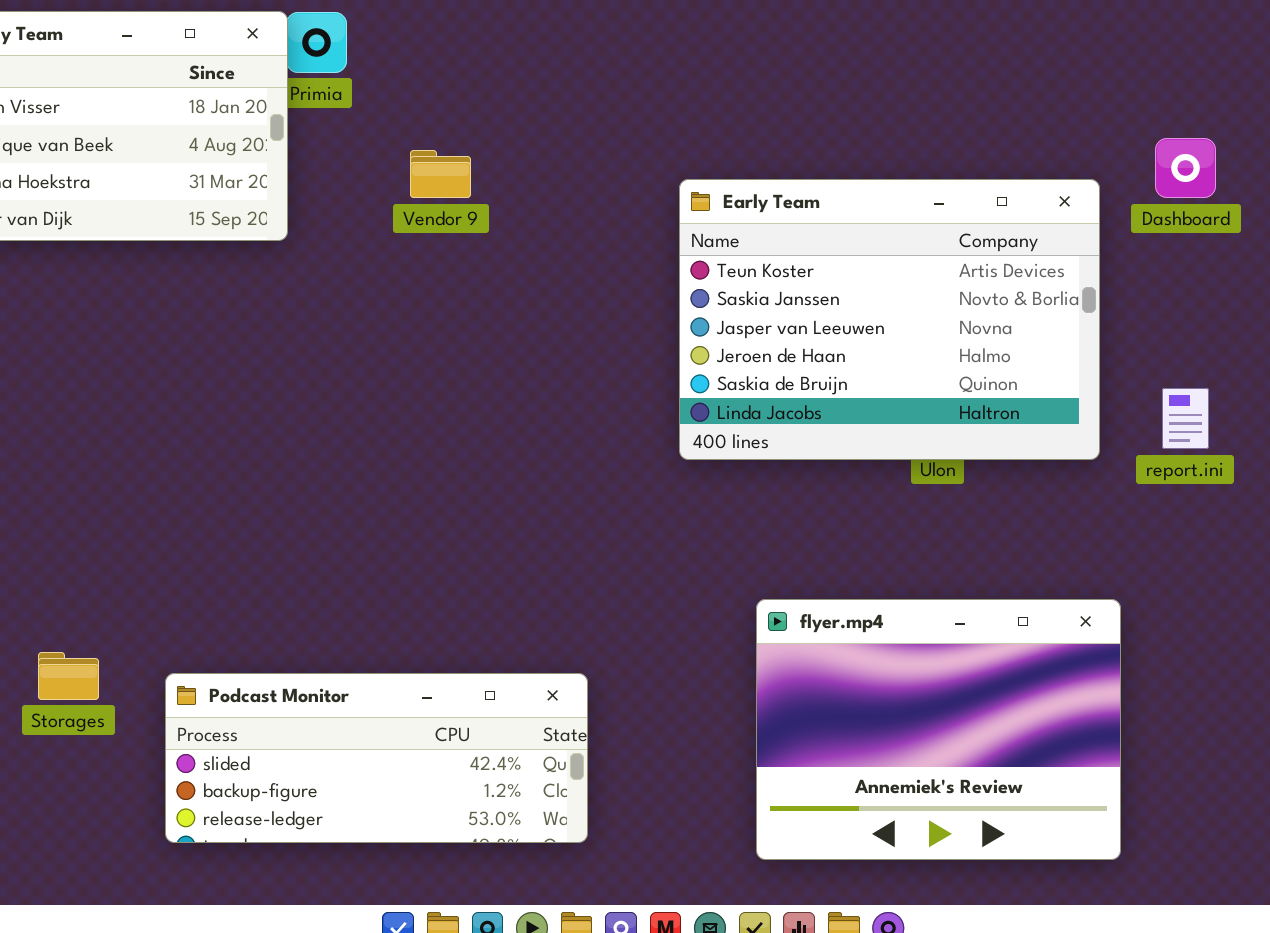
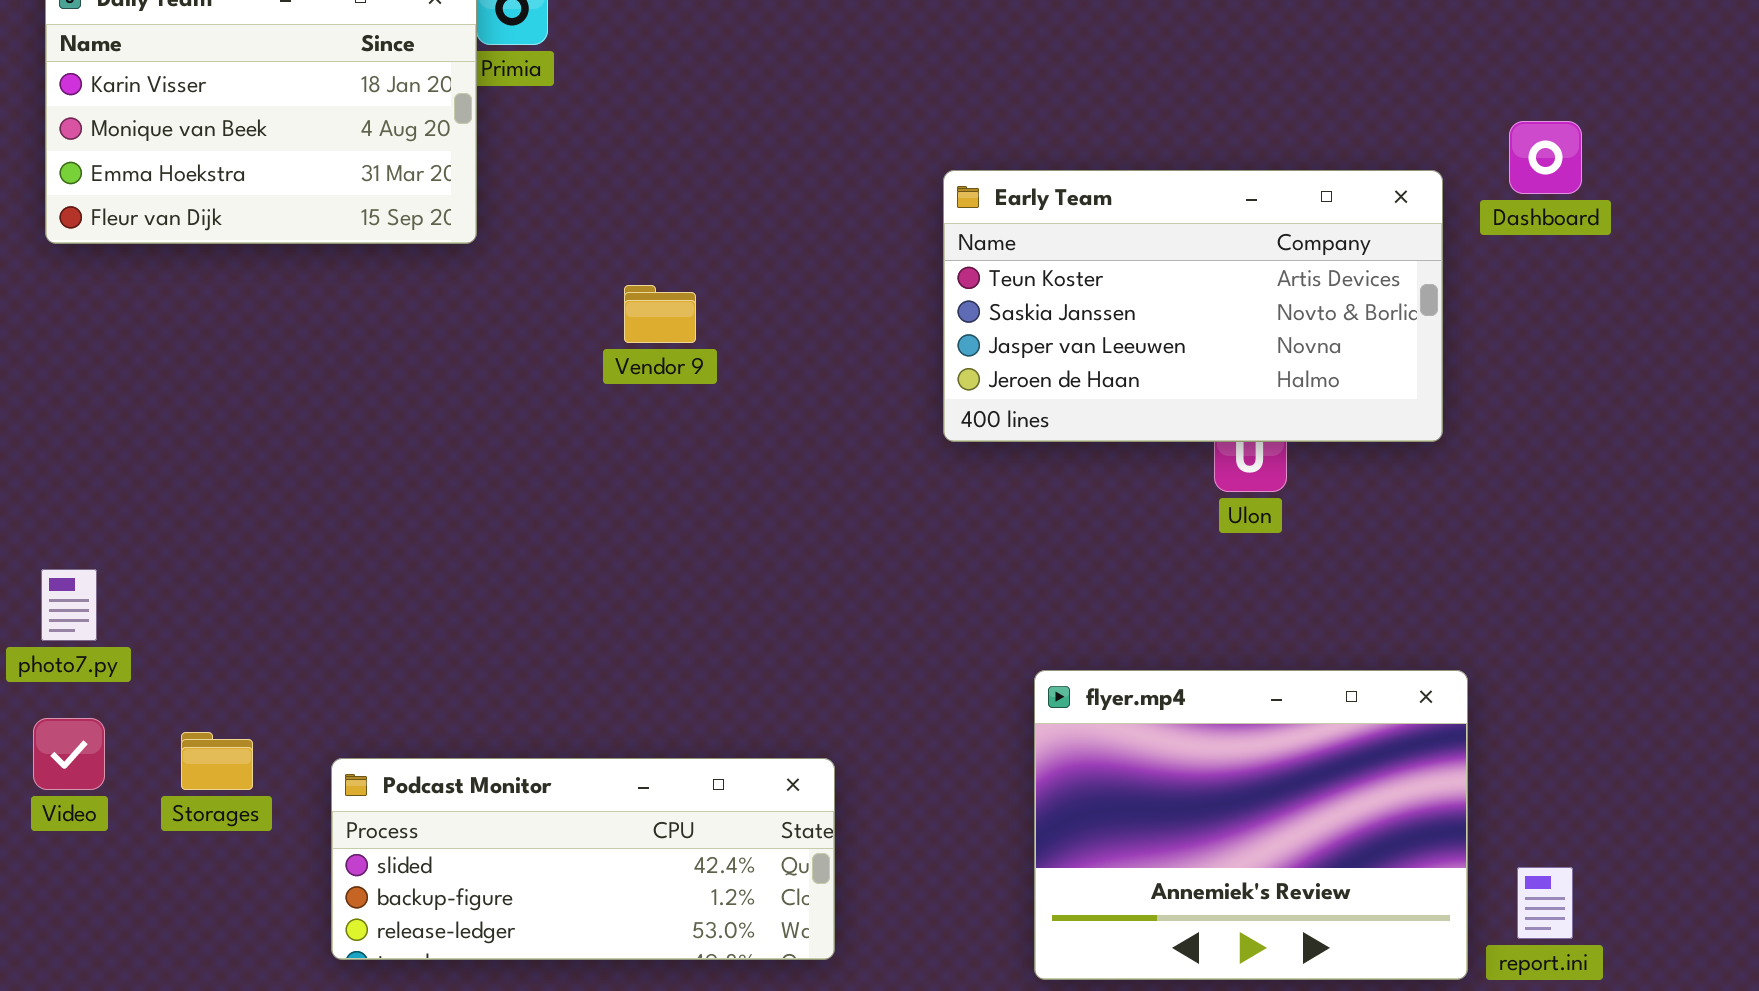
Vendor 9: [410,150,471,198] -> [624,285,696,343], moved
Early Team: [679,179,1100,460] -> [943,170,1443,442], resized
report.ini: [1162,388,1209,449] -> [1517,867,1573,939], moved

